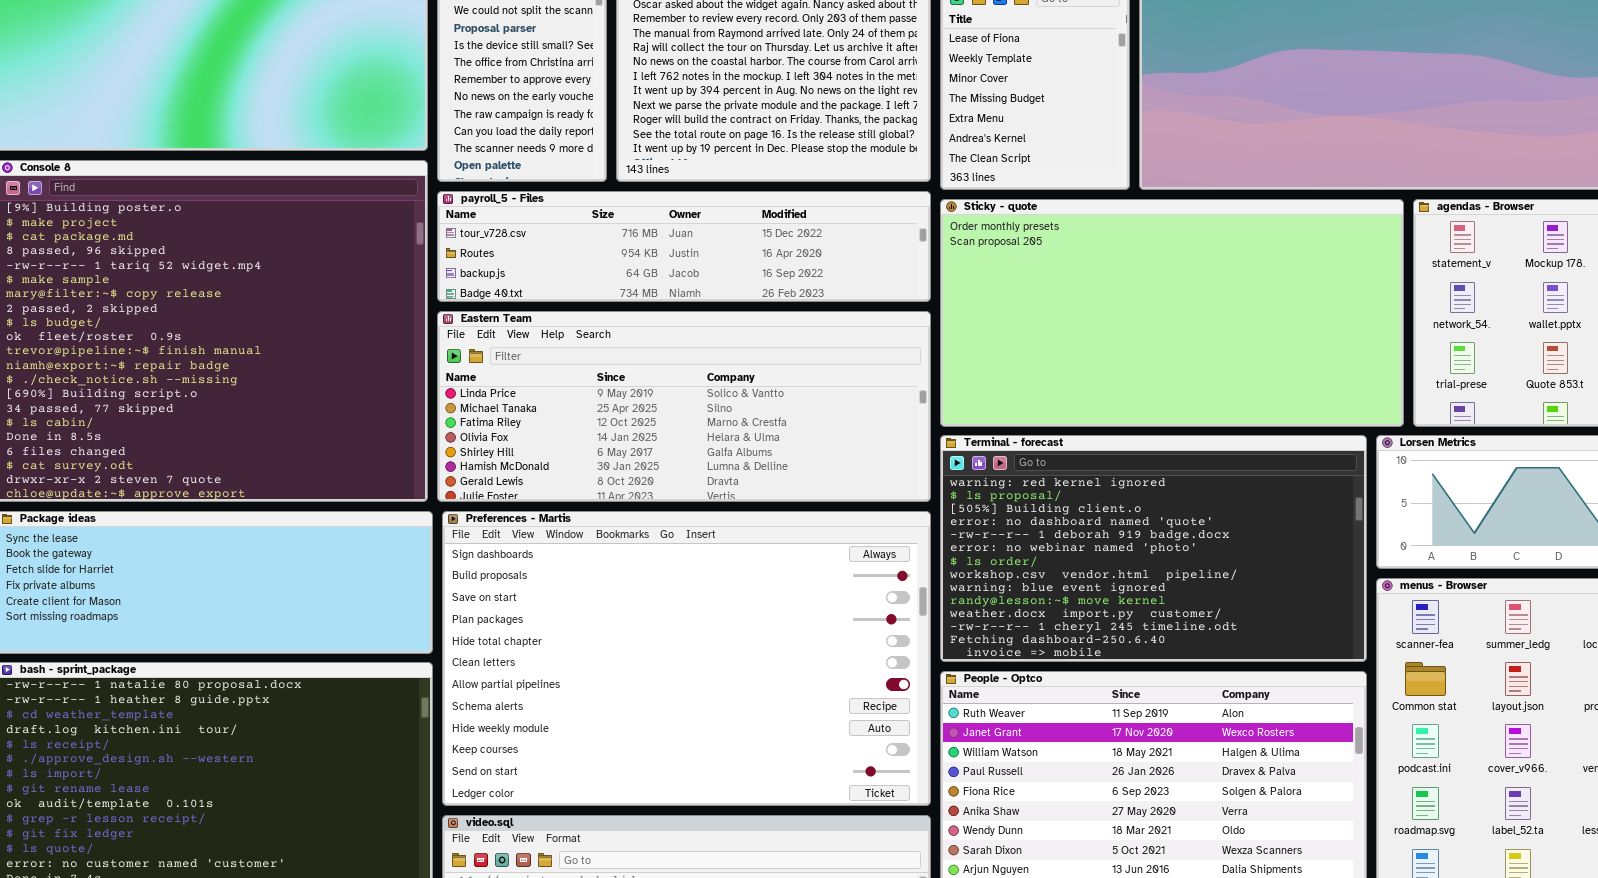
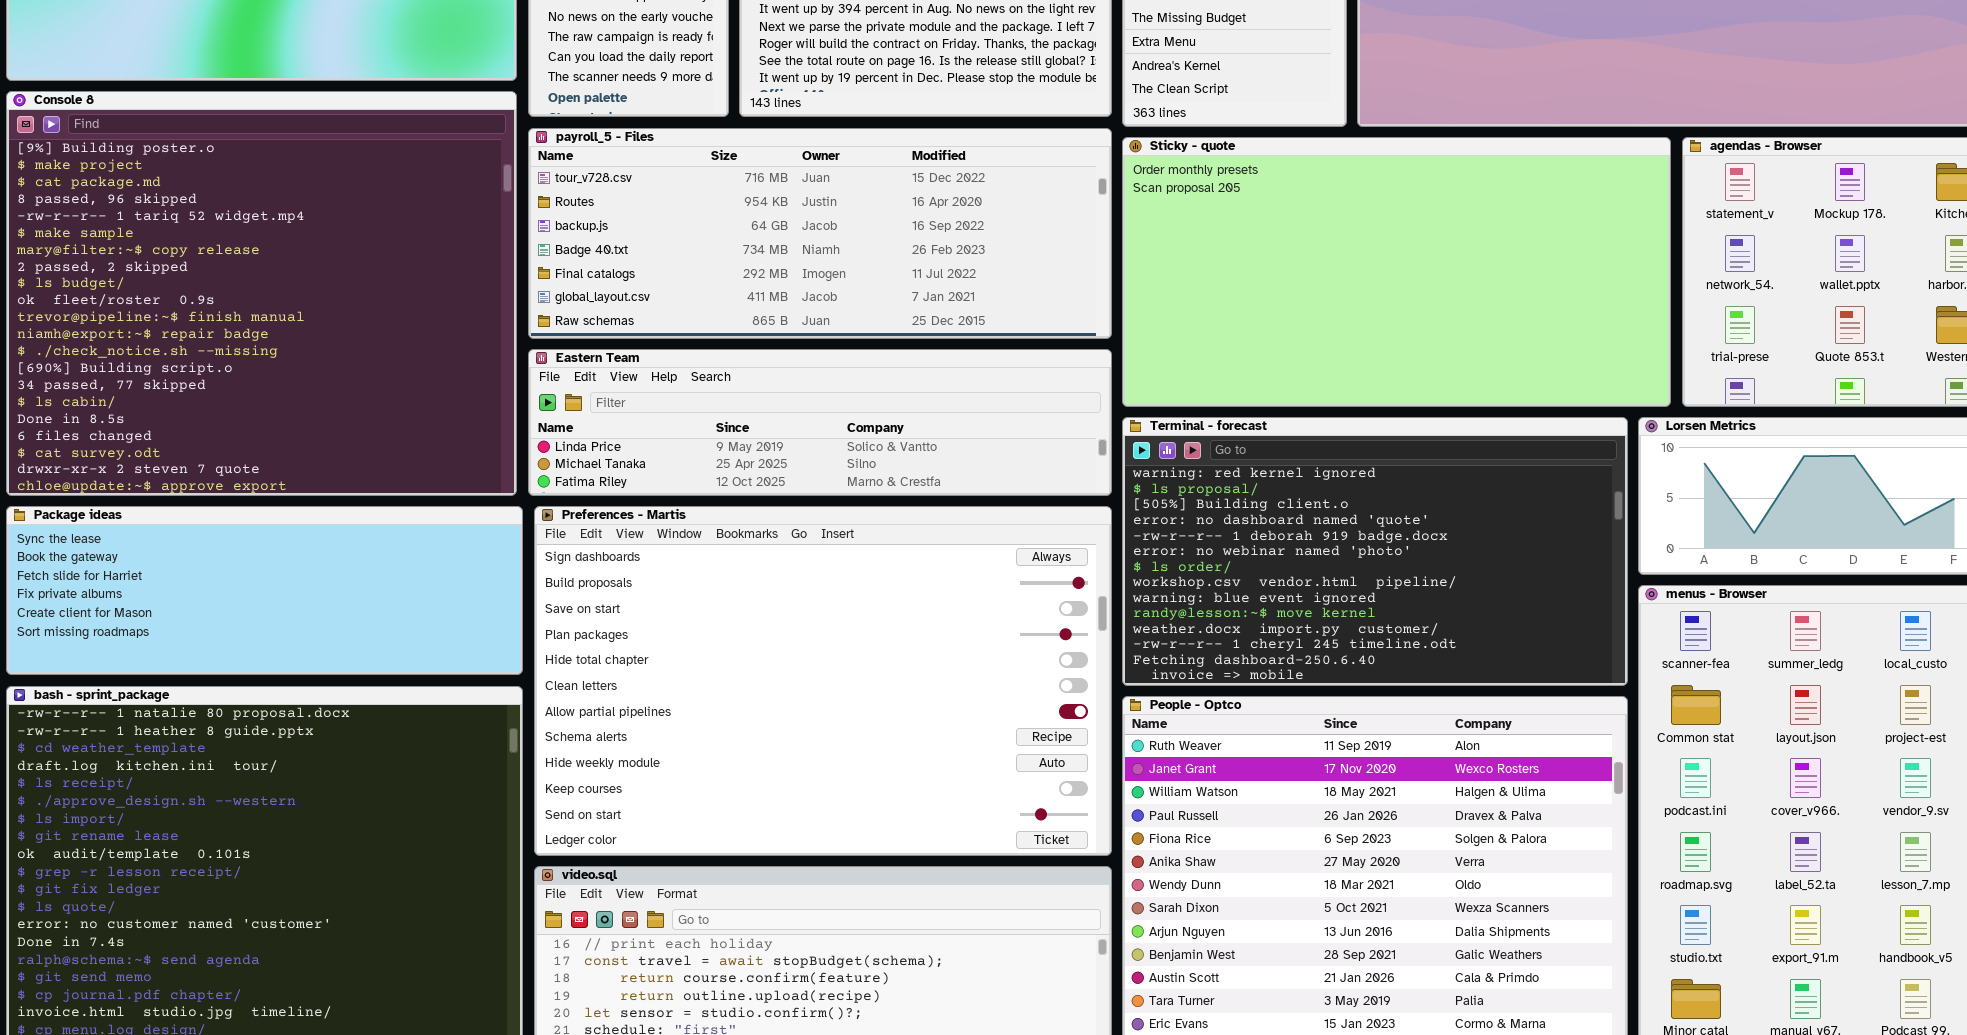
payroll_5 - Files: [437,191,931,302] -> [528,128,1112,339], resized
Eastern Team: [437,311,931,502] -> [528,349,1112,496], resized

